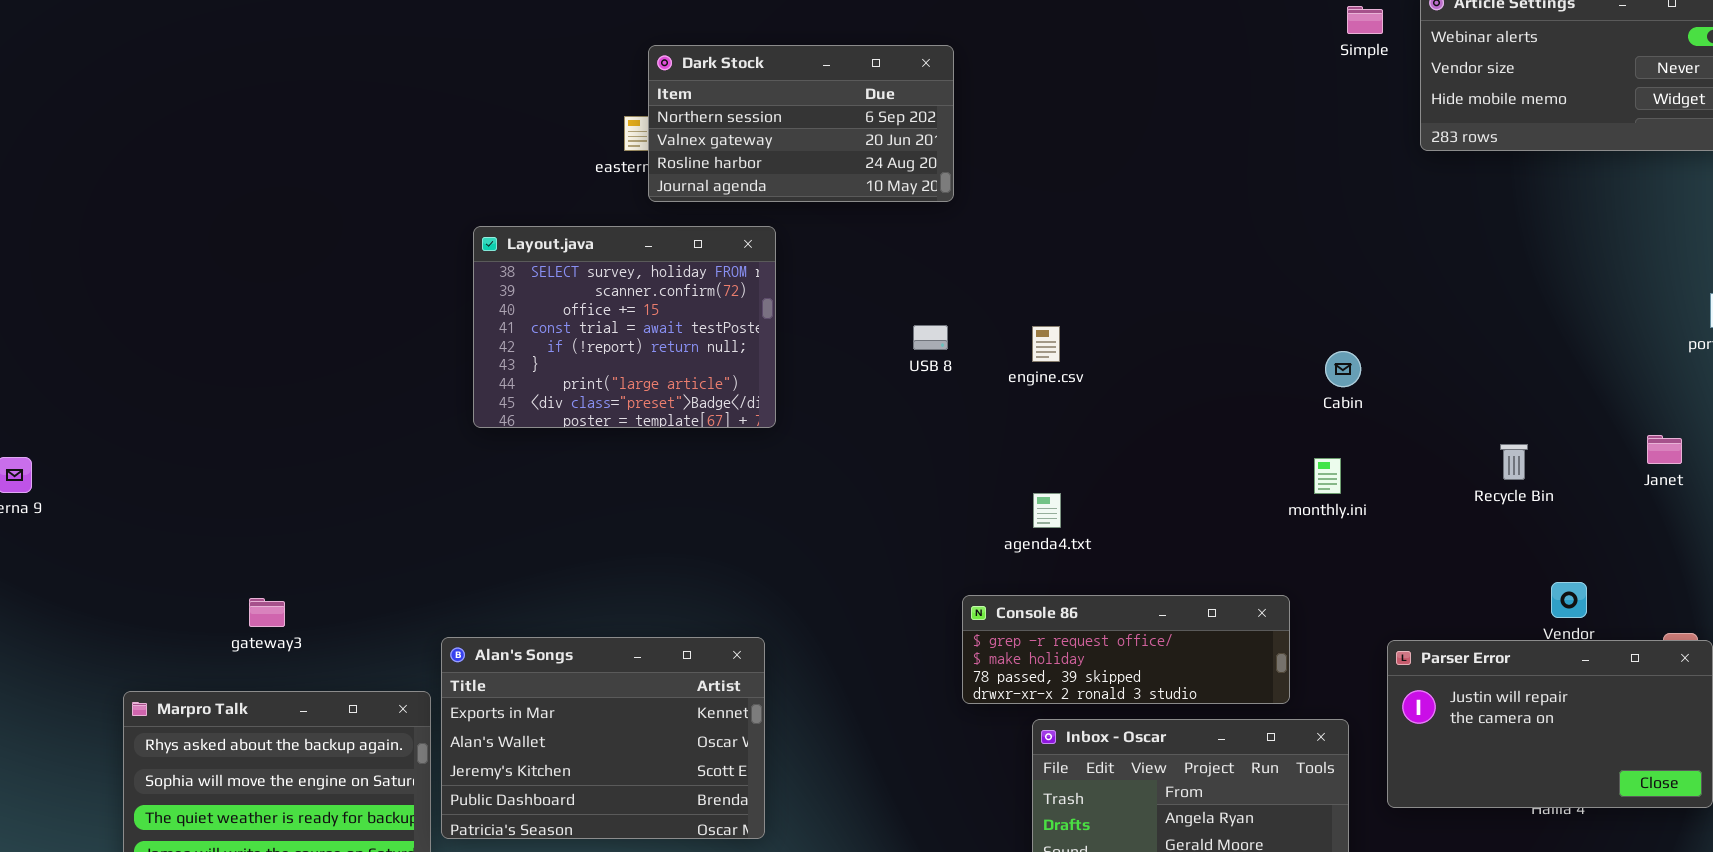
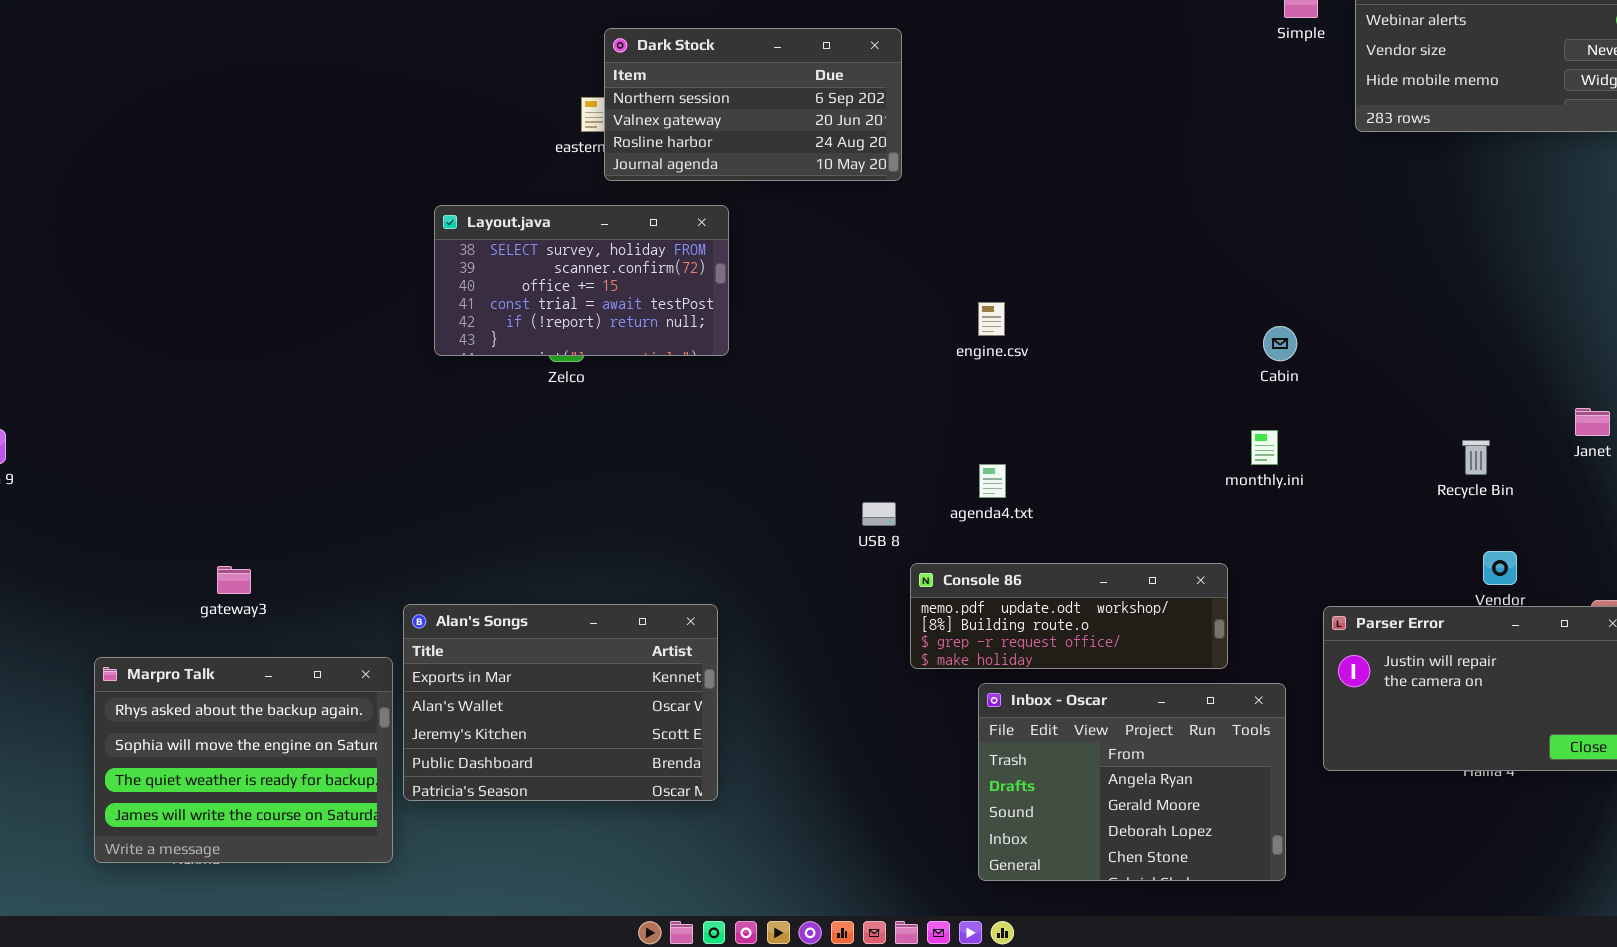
Layout.java: [473,226,776,428] -> [434,205,729,356], resized
USB 8: [913,325,948,350] -> [862,502,896,526], moved
Recycle Bin: [1500,444,1528,480] -> [1462,440,1490,475], moved
Console 86: [962,595,1290,704] -> [910,563,1228,669], scrolled up 2 rows

